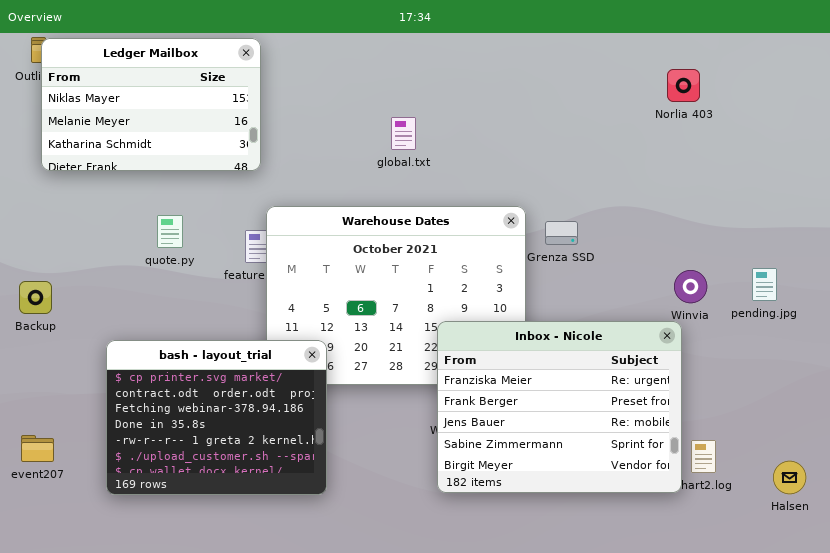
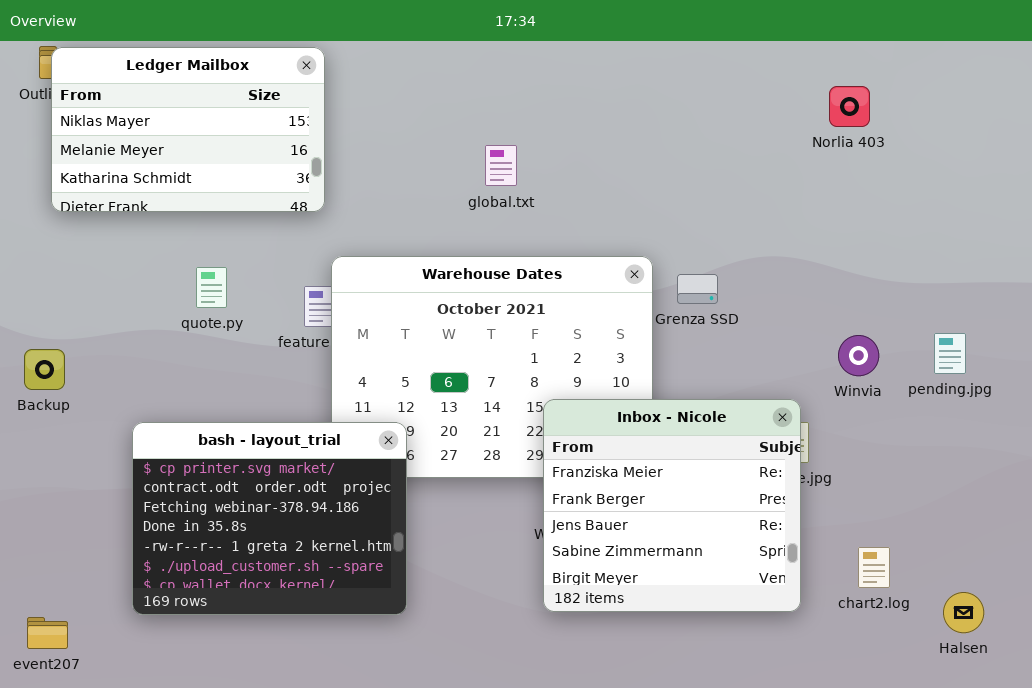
Inbox - Nicole: [437,321,682,493] -> [543,399,801,612], resized
event207: [21,435,54,462] -> [27,617,68,649], moved
Halsen: [773,461,806,494] -> [943,592,984,633], moved

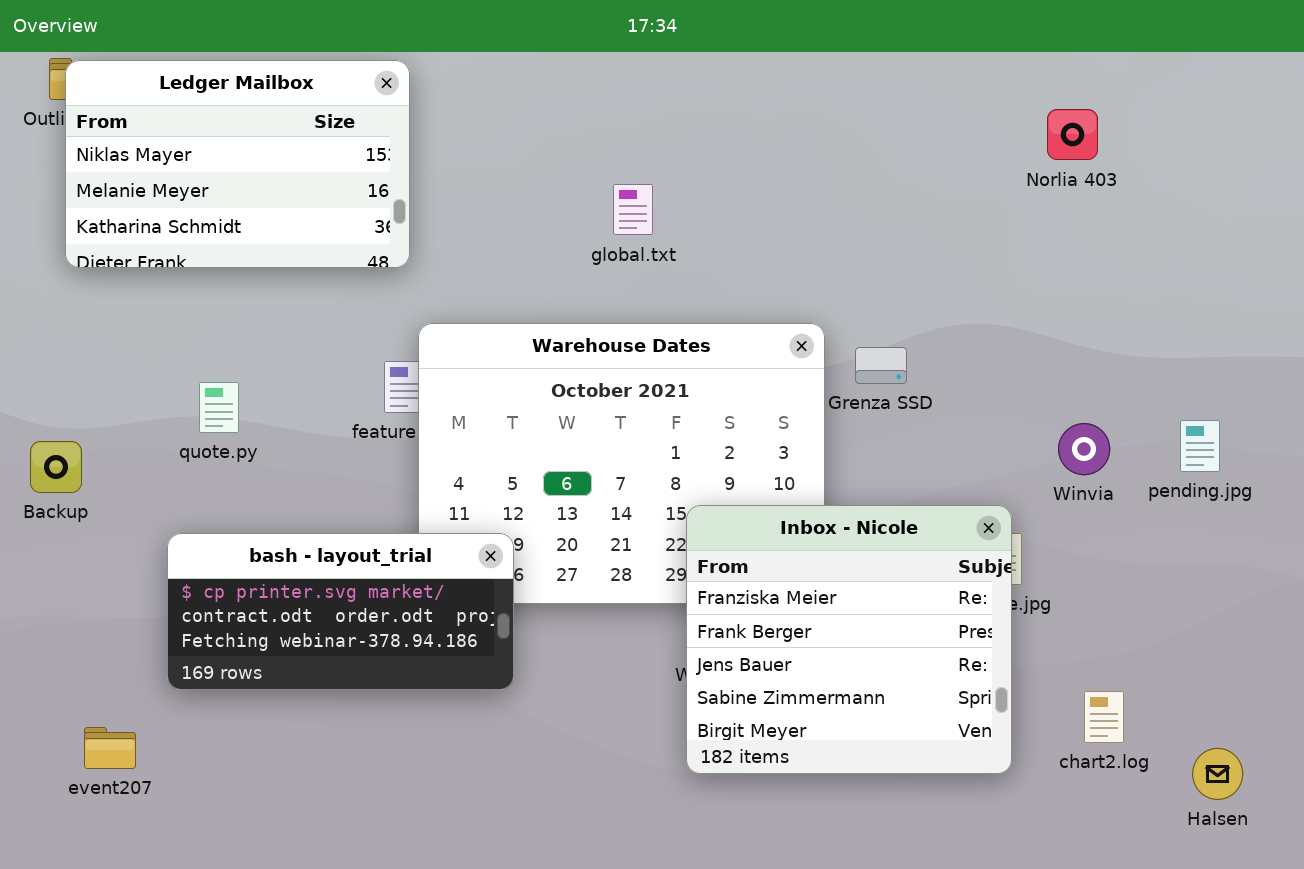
quote.py: [196,267,227,308] -> [199,382,239,433], moved
bash - layout_trial: [132,422,407,615] -> [167,533,514,690], resized
event207: [27,617,68,649] -> [84,727,136,769], moved

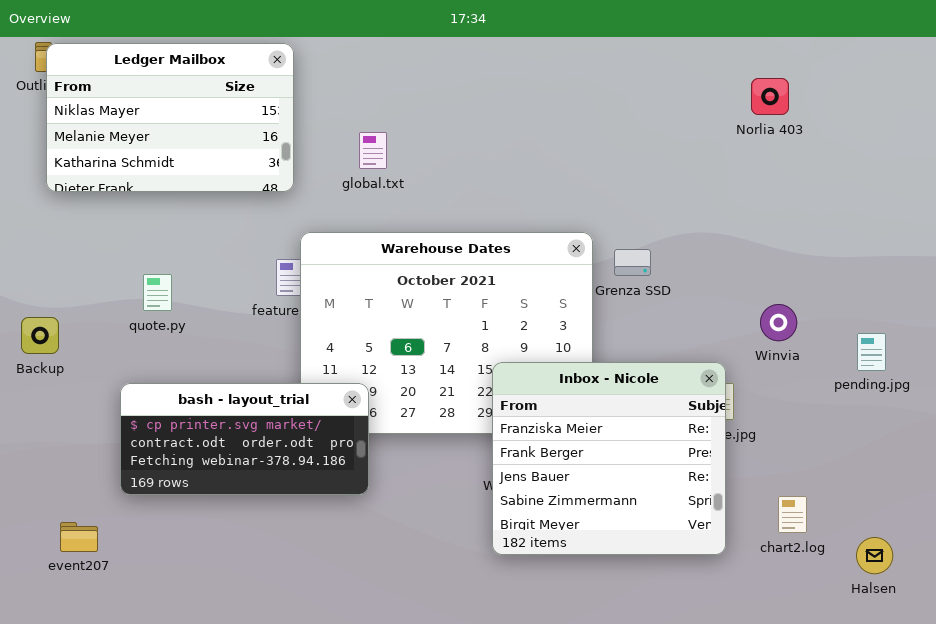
global.txt: [613,184,653,235] -> [359,132,387,169], moved
pending.jpg: [1180,420,1220,472] -> [857,333,886,371], moved

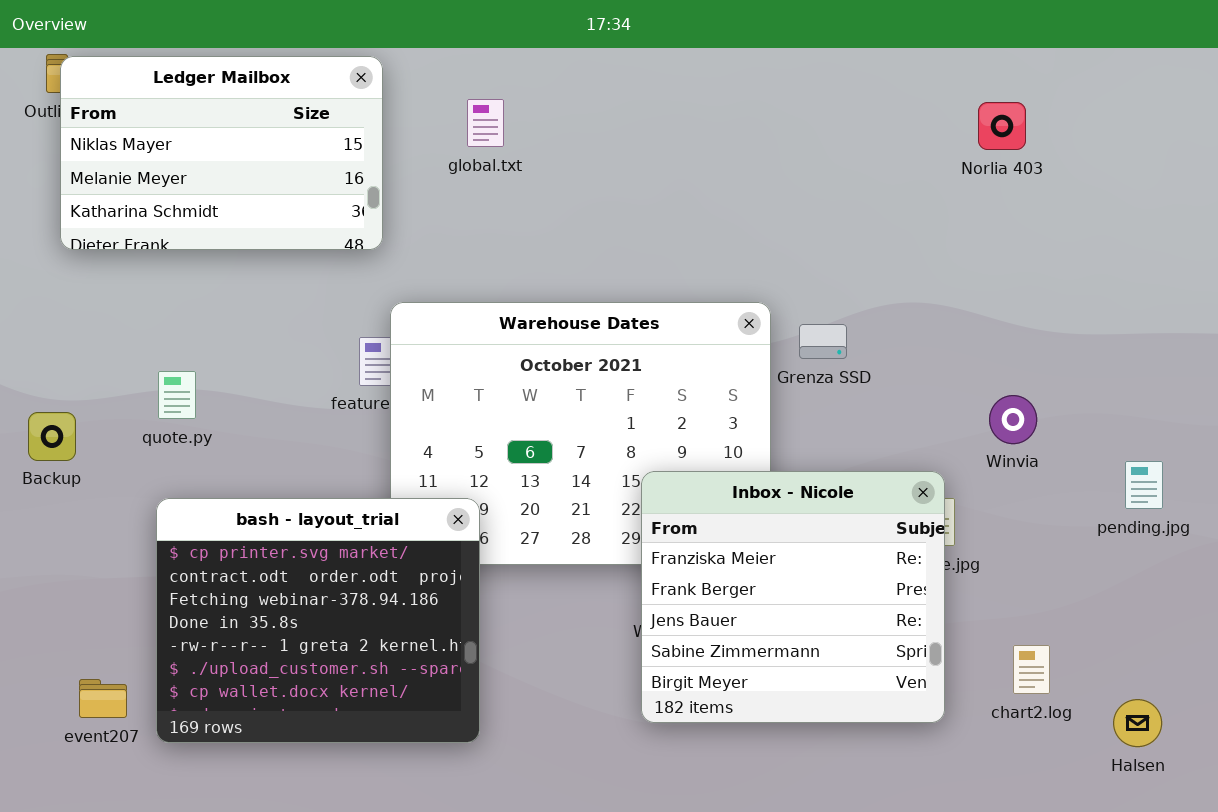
global.txt: [359,132,387,169] -> [467,99,504,147], moved
quote.py: [143,274,172,311] -> [158,371,196,419], moved
pending.jpg: [857,333,886,371] -> [1125,461,1163,509], moved
bash - layout_trial: [120,383,369,495] -> [156,498,480,743], resized

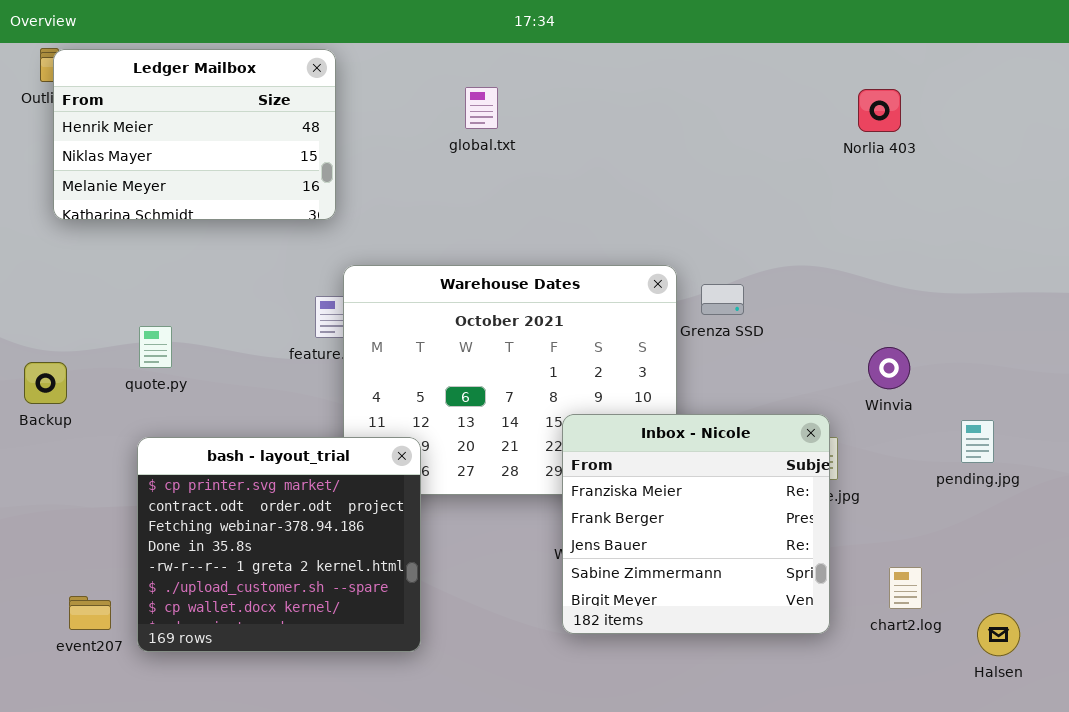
Ledger Mailbox: [60,56,383,250] -> [53,49,336,220], scrolled up 1 row
global.txt: [467,99,504,147] -> [465,87,498,129], moved
pending.jpg: [1125,461,1163,509] -> [961,420,994,463], moved

